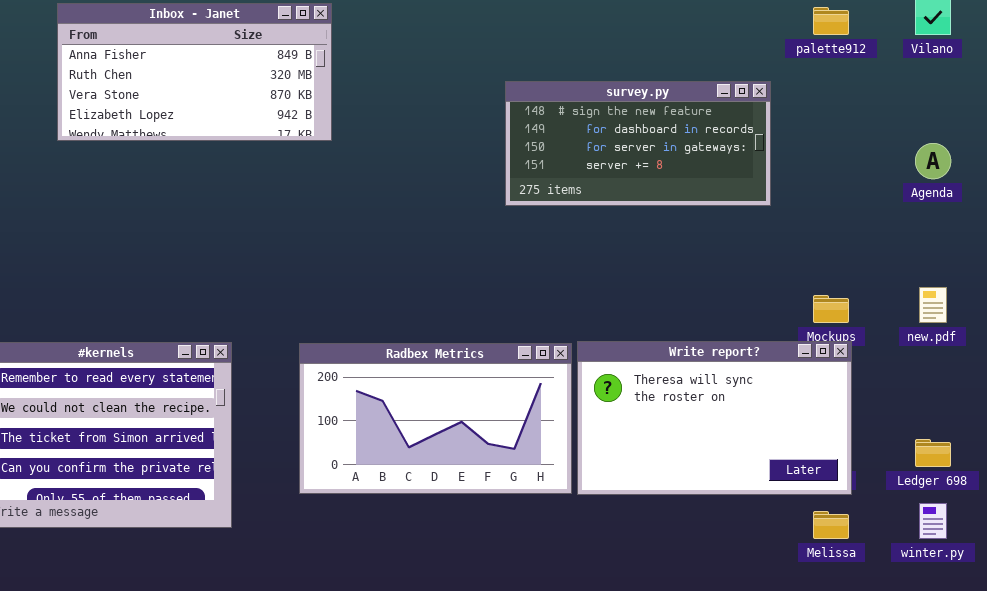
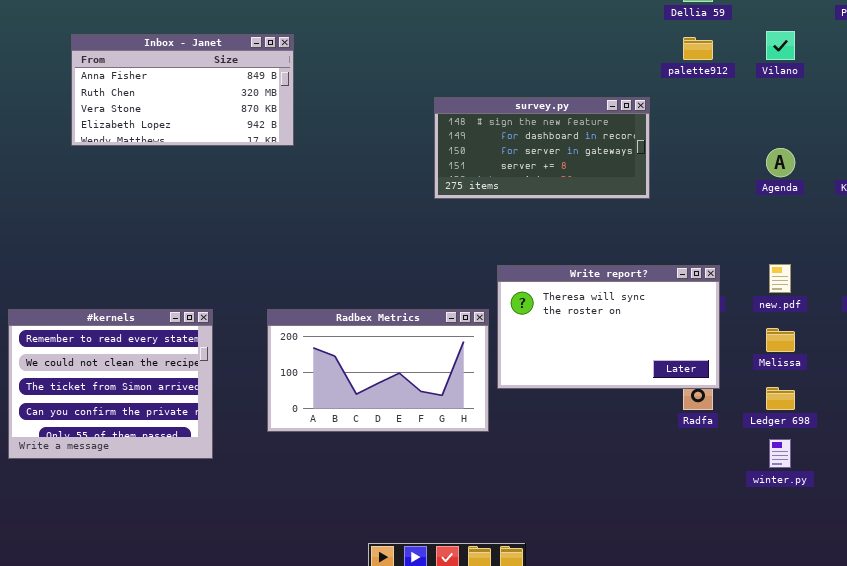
Write report?: [577,341,852,495] -> [497,265,720,389], moved
Melissa: [813,511,849,539] -> [766,328,795,352], moved

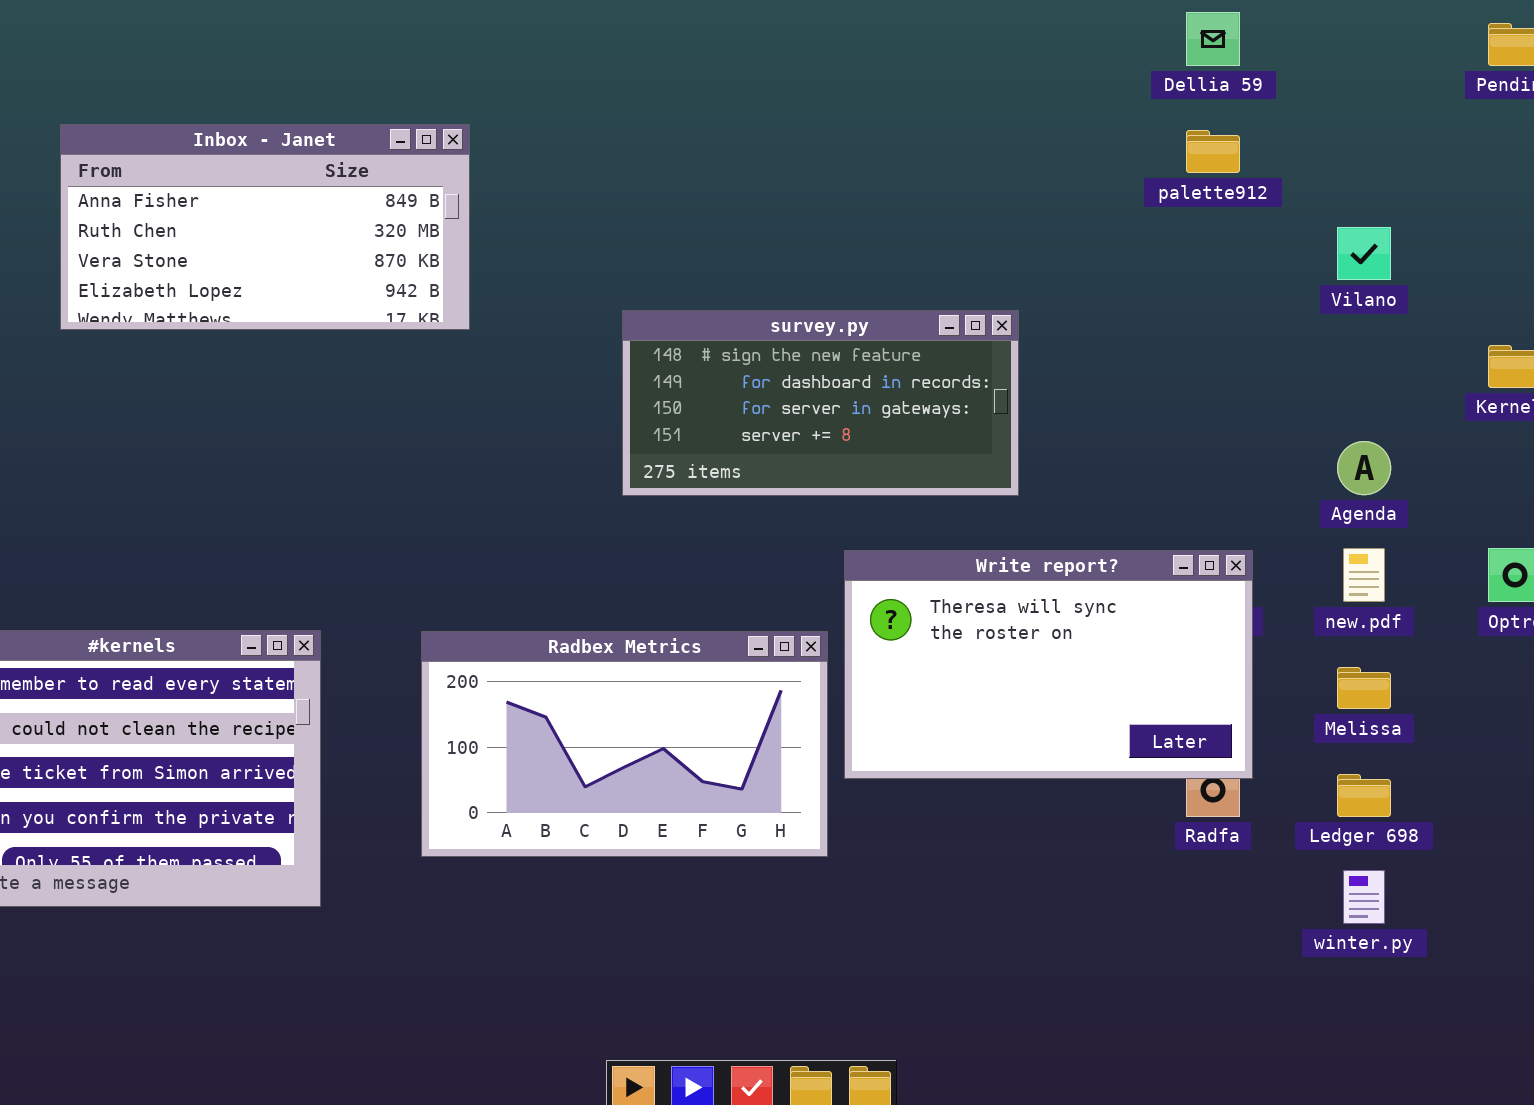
Vilano: [766,31,795,60] -> [1337,227,1391,280], moved
survey.py: [434,97,650,199] -> [622,310,1019,496], moved
Agenda: [766,148,795,177] -> [1337,441,1391,495], moved

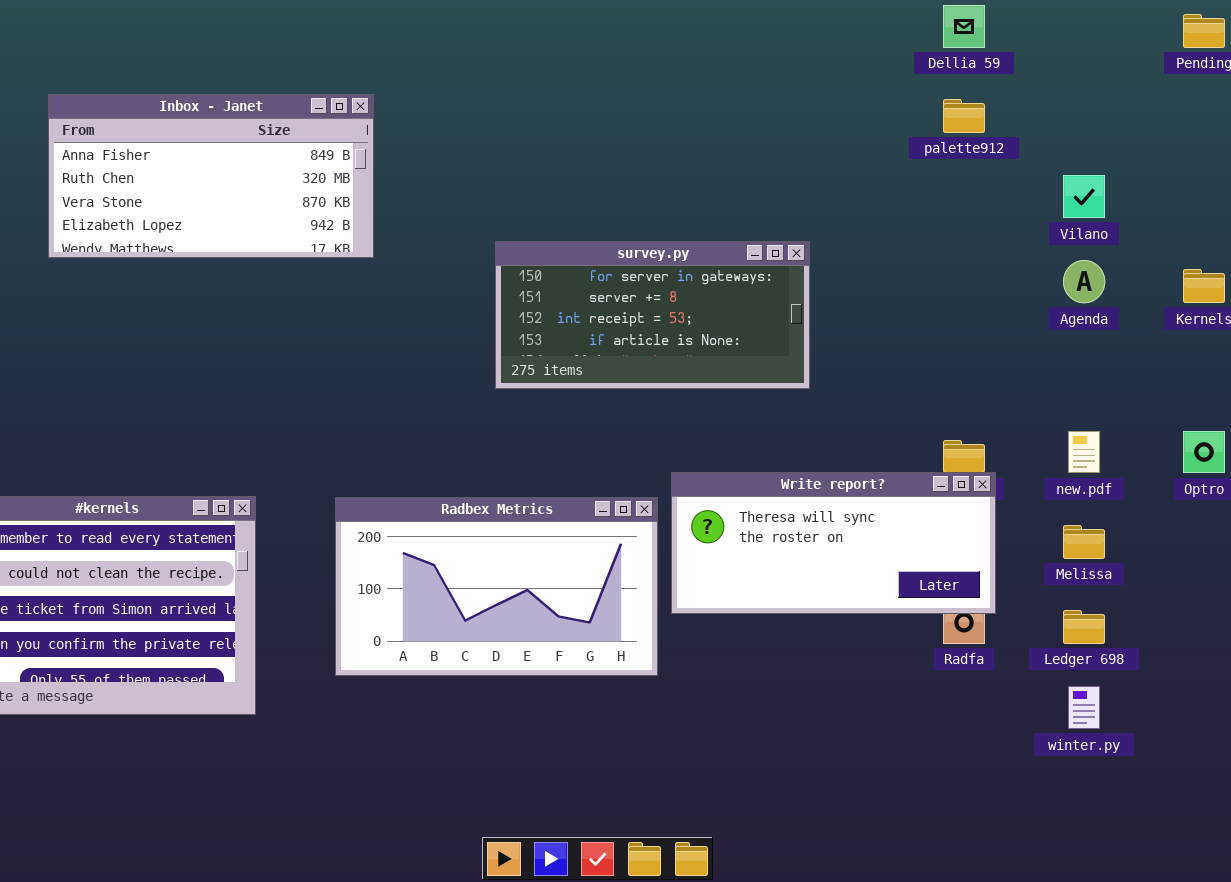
survey.py: [622,310,1019,496] -> [495,241,810,389], scrolled down 2 rows
Agenda: [1337,441,1391,495] -> [1063,260,1105,303], moved
Write report?: [844,550,1253,779] -> [671,472,996,614], resized

